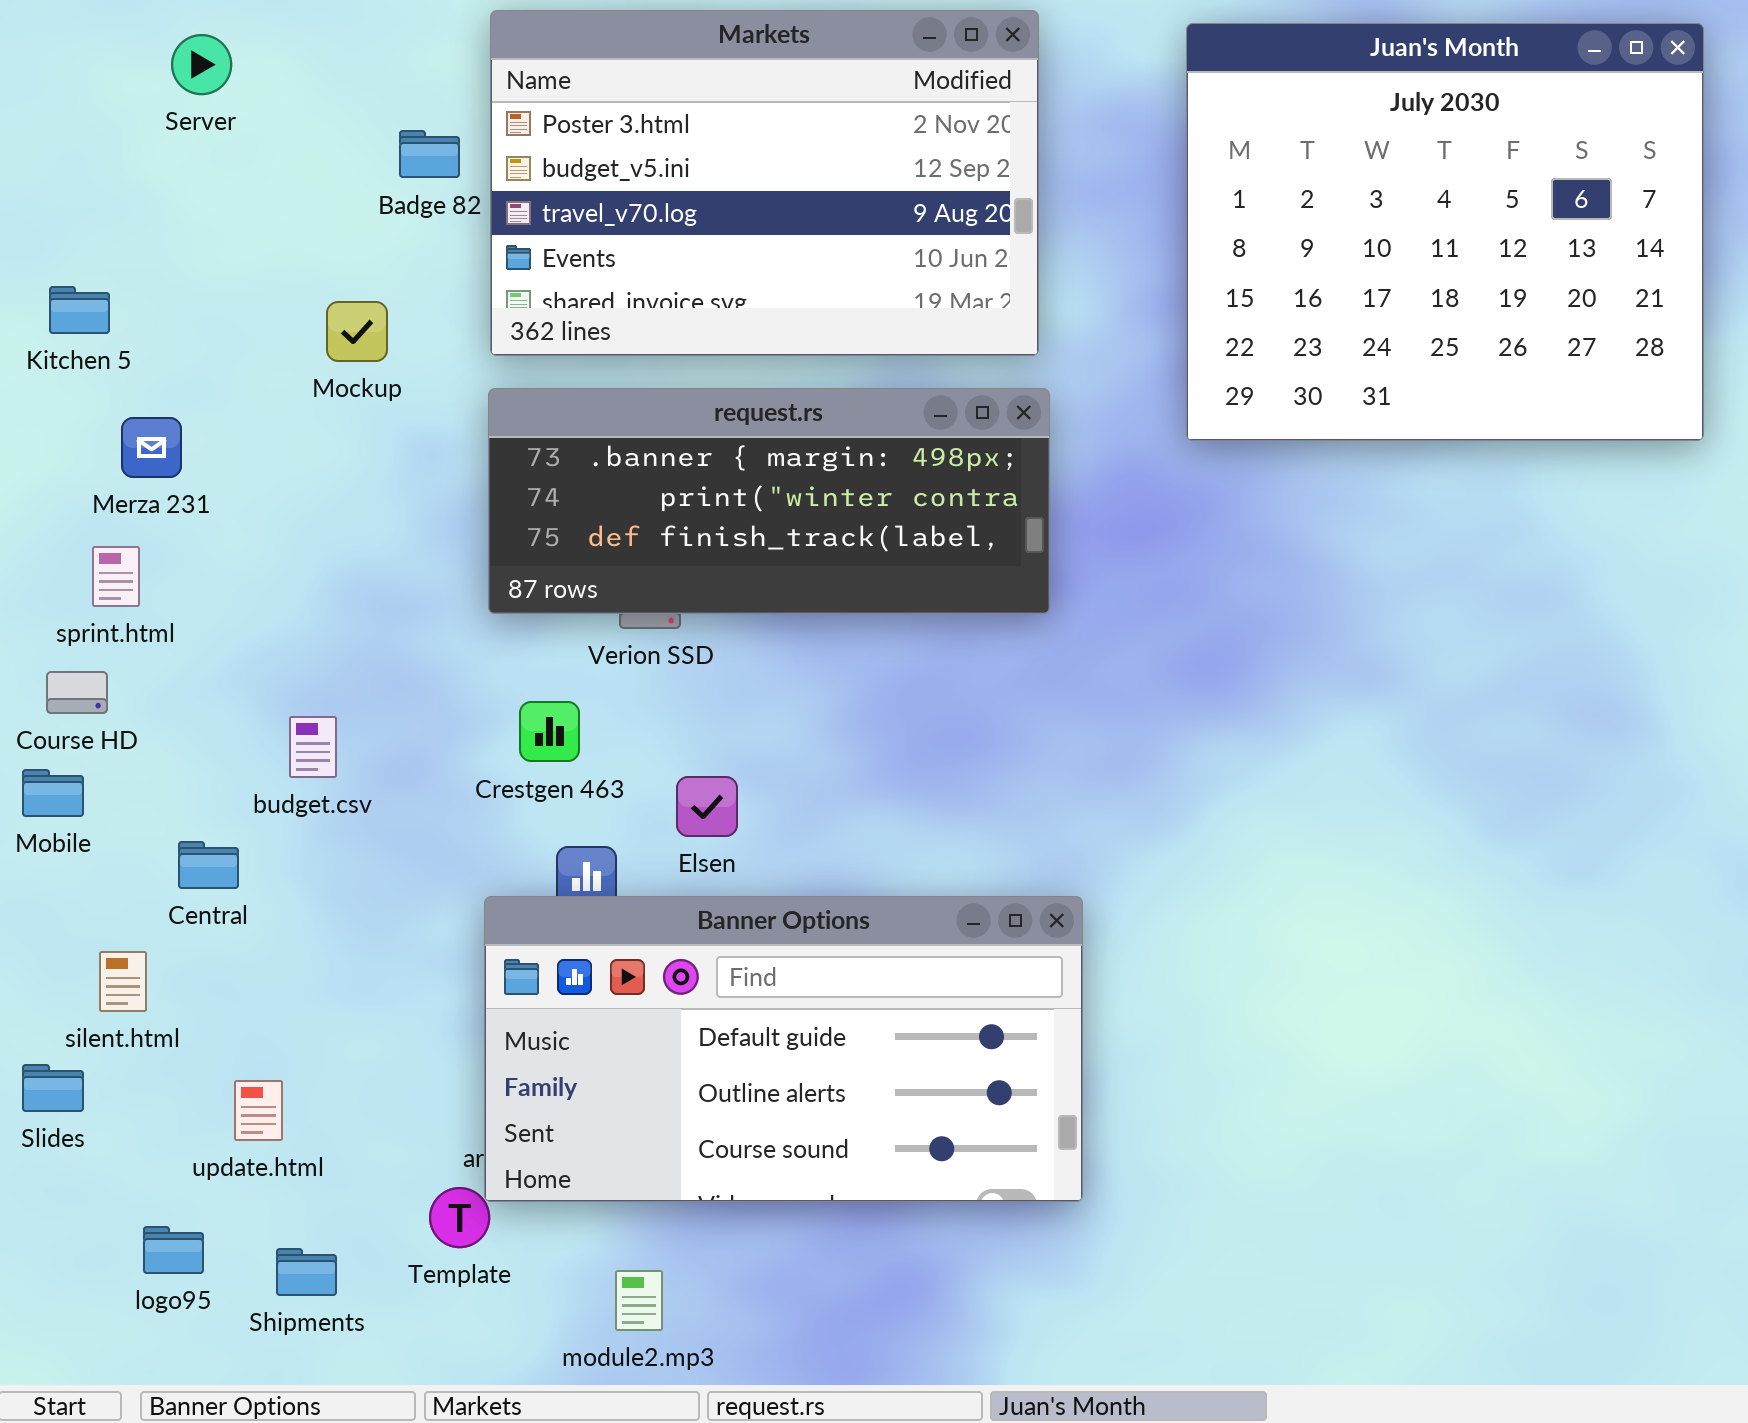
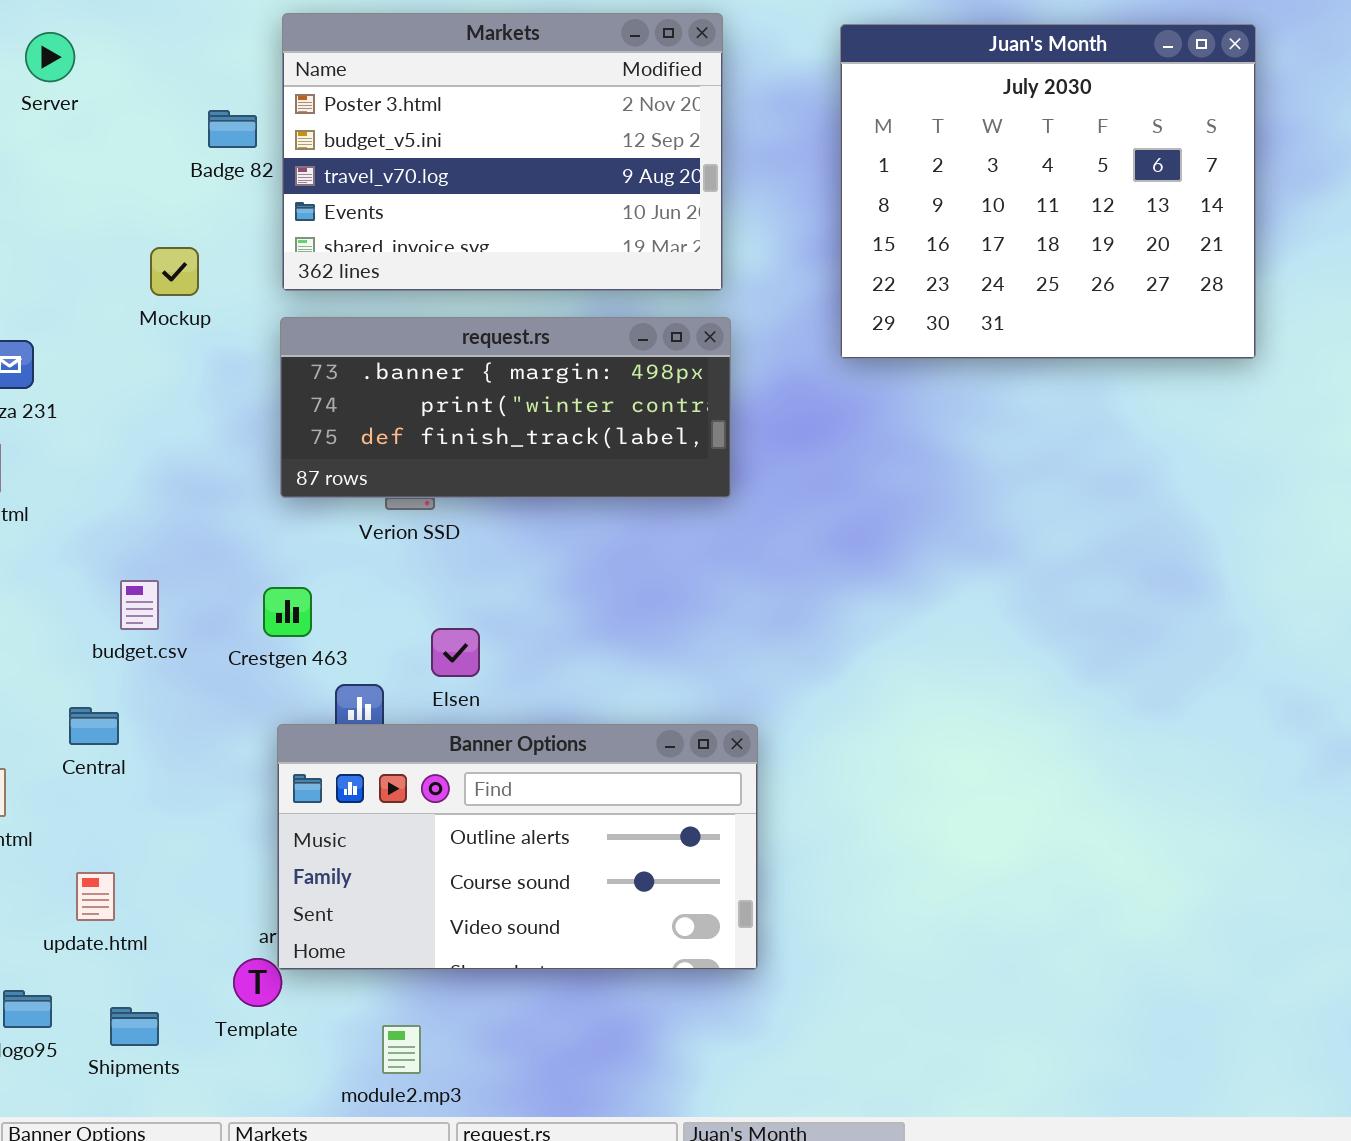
Crestgen 463: [519,701,580,762] -> [263,587,312,637], moved
Central: [178,841,239,889] -> [69,707,119,745], moved
Banner Options: [484,896,1083,1202] -> [277,724,758,970], scrolled down 1 row

